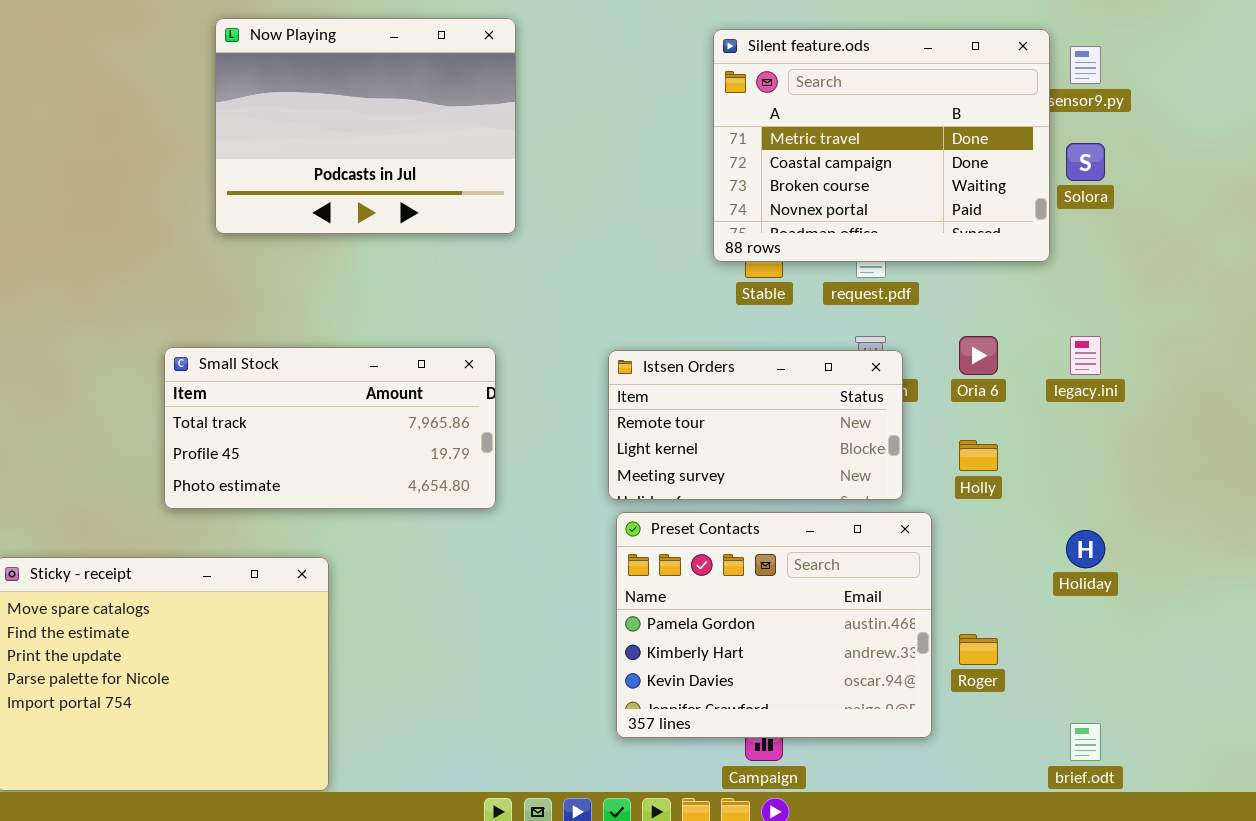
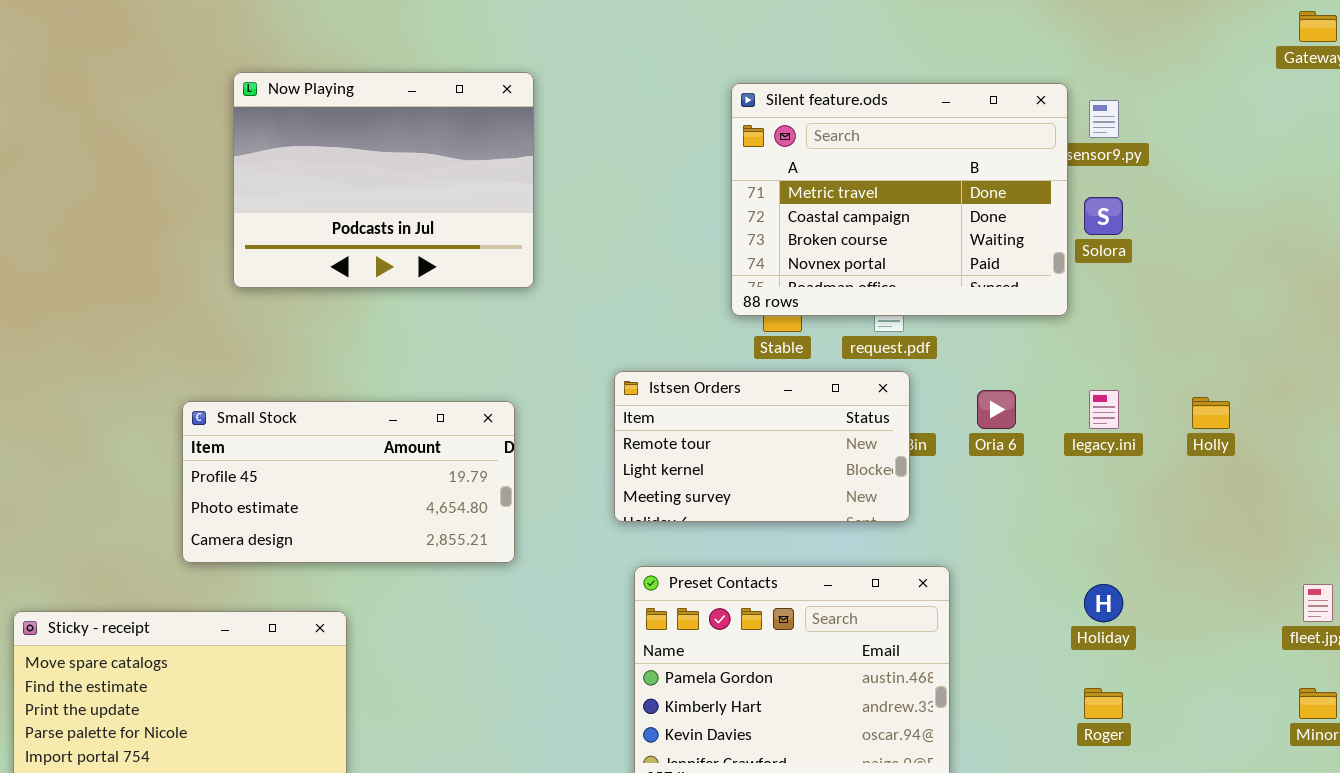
Small Stock: [164,347,496,509] -> [182,401,515,563], scrolled down 1 row
Istsen Orders: [608,350,903,500] -> [614,371,910,522], moved
Holly: [959,440,998,471] -> [1192,397,1230,429], moved
Roger: [959,634,998,665] -> [1084,688,1123,719], moved

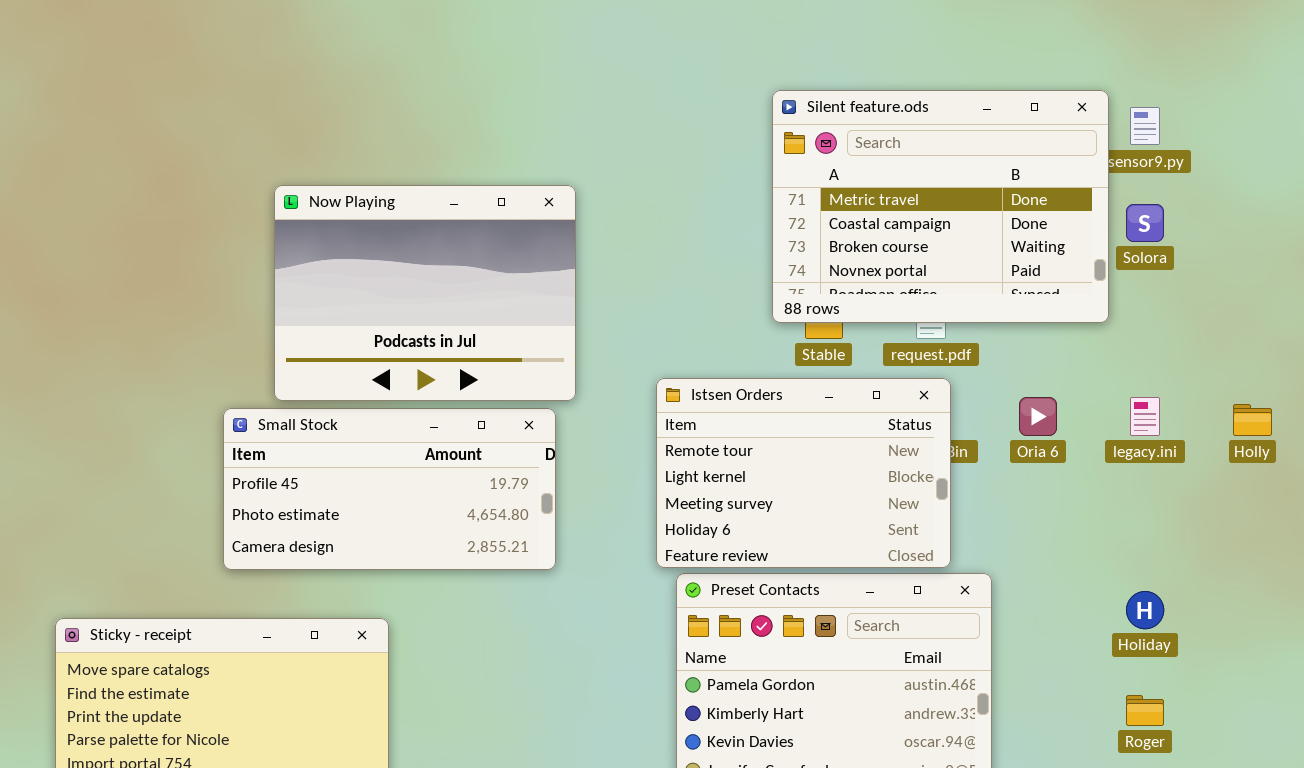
Now Playing: [233,72,534,288] -> [274,185,576,401], moved
Istsen Orders: [614,371,910,522] -> [656,378,951,568], resized

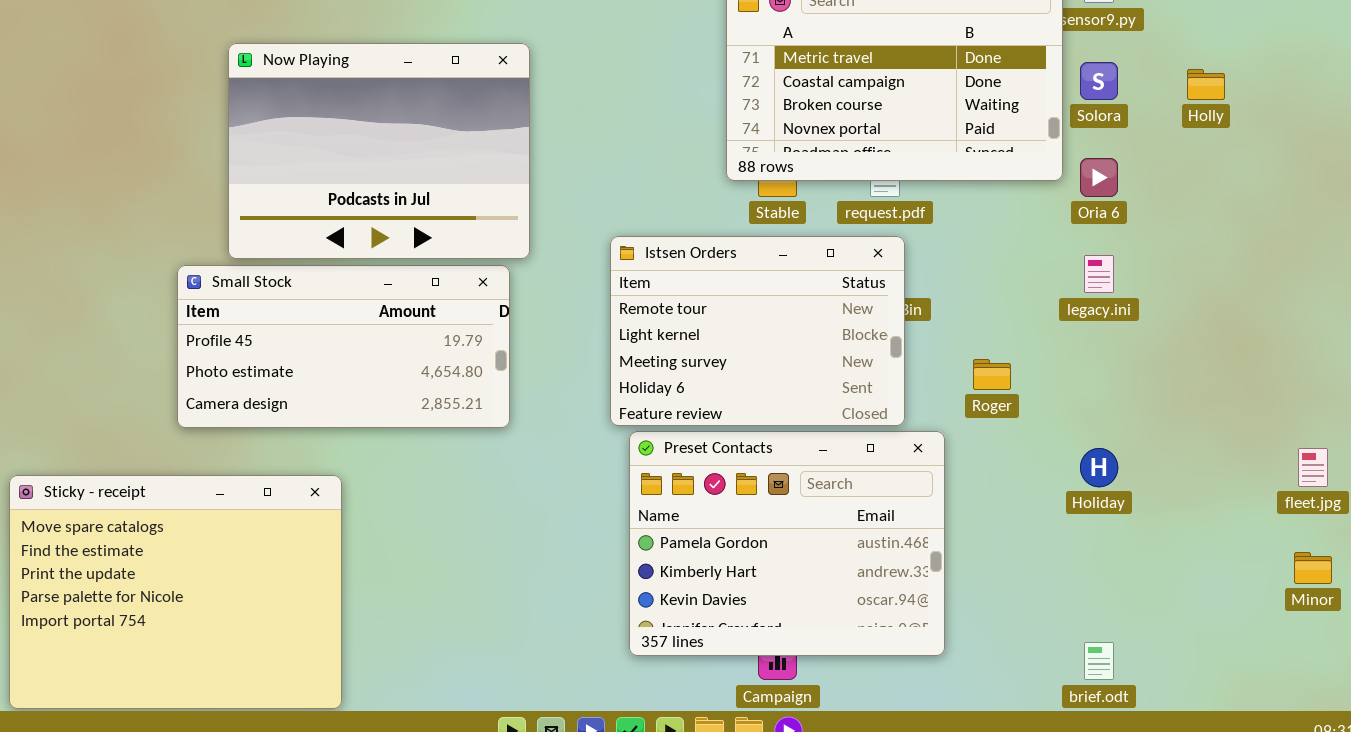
Oria 6: [1019,397,1057,436] -> [1080,158,1118,197], moved
Holly: [1233,404,1272,436] -> [1187,69,1225,100], moved
Roger: [1126,695,1164,726] -> [973,359,1011,390], moved

